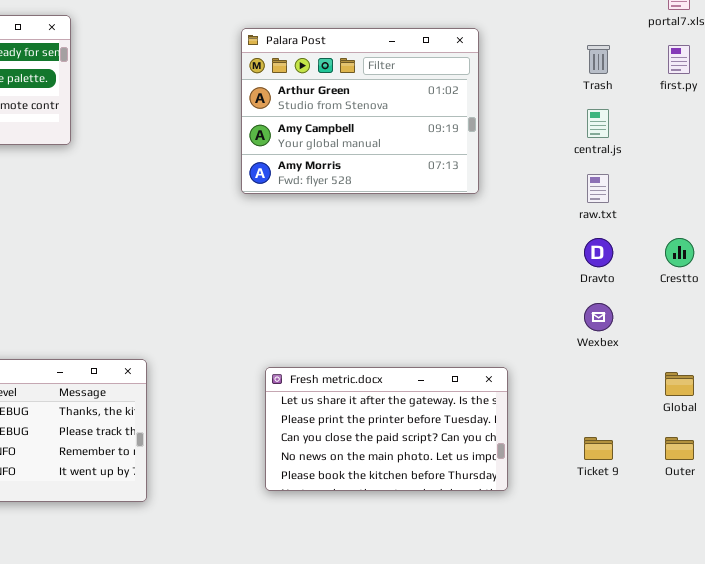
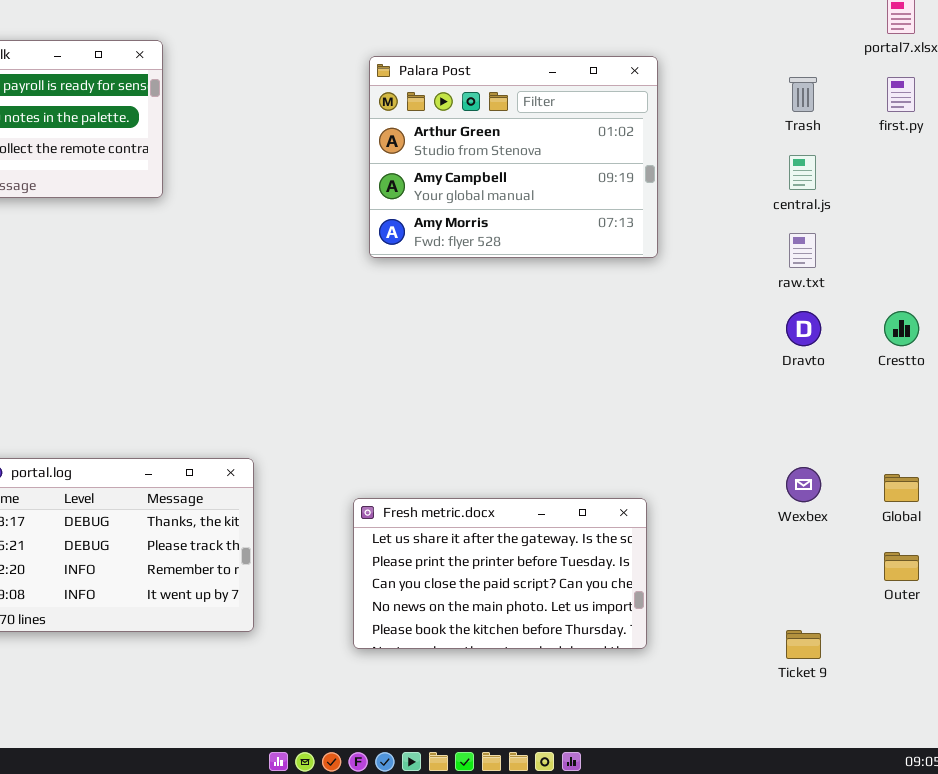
Wexbex: [584,303,613,331] -> [786,467,821,502], moved
Fresh metric.docx: [265,367,508,491] -> [353,498,647,649], moved
Ticket 9: [584,437,613,460] -> [786,630,821,659], moved

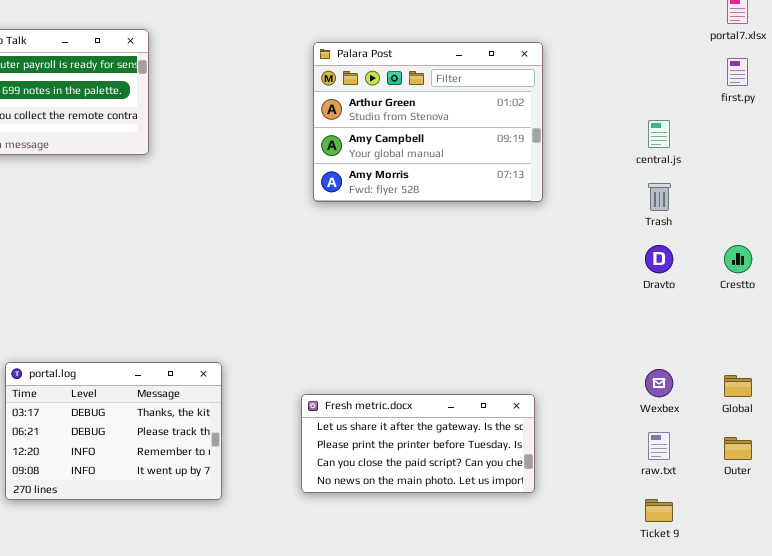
Trash: [789,77,817,112] -> [648,183,671,211], moved
raw.txt: [789,233,816,268] -> [648,432,670,460], moved
Fresh metric.docx: [353,498,647,649] -> [301,394,535,493], resized

